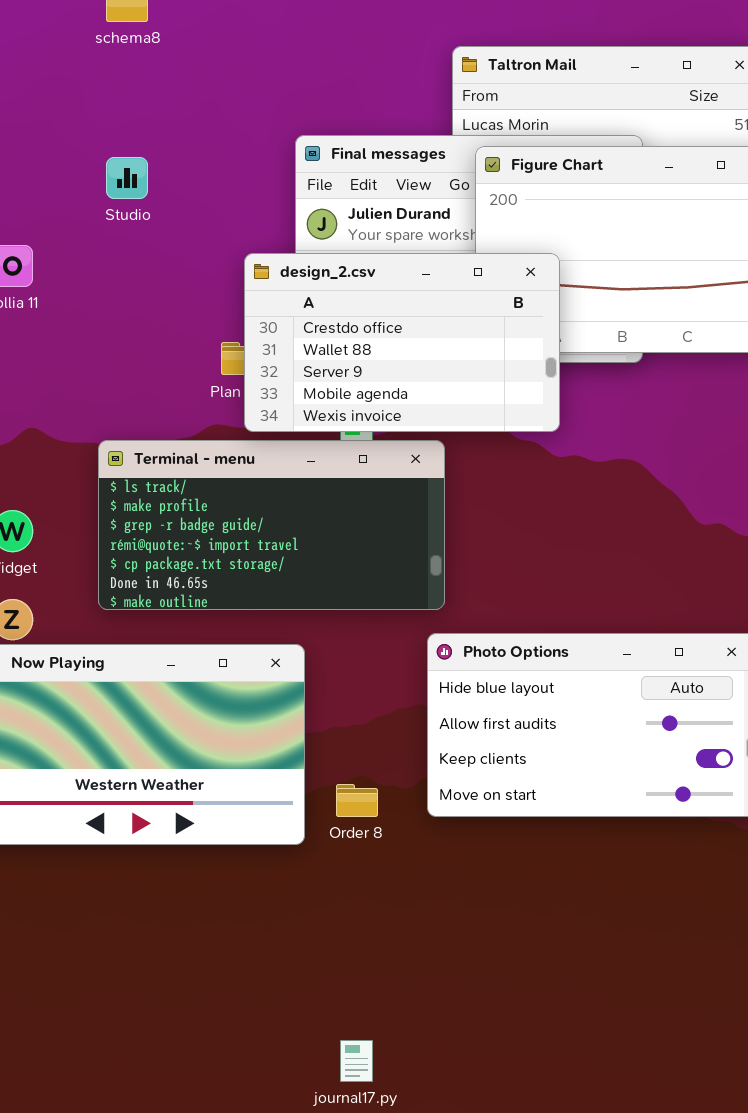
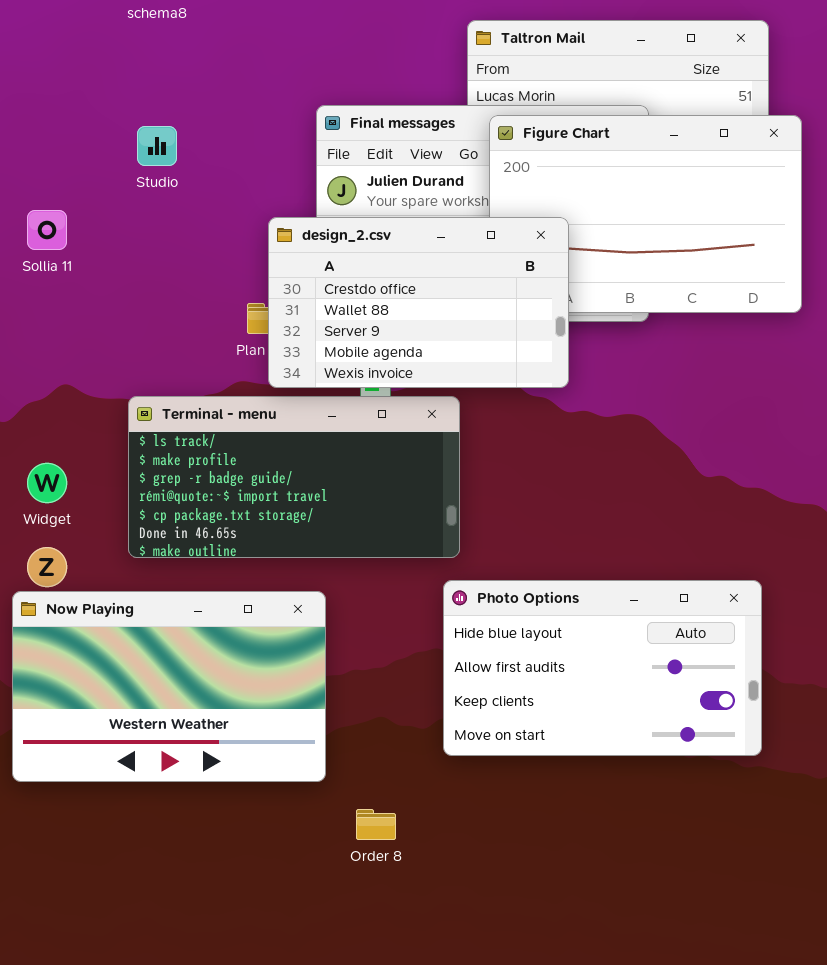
Order 8: [336,784,378,817] -> [356,809,396,840], moved

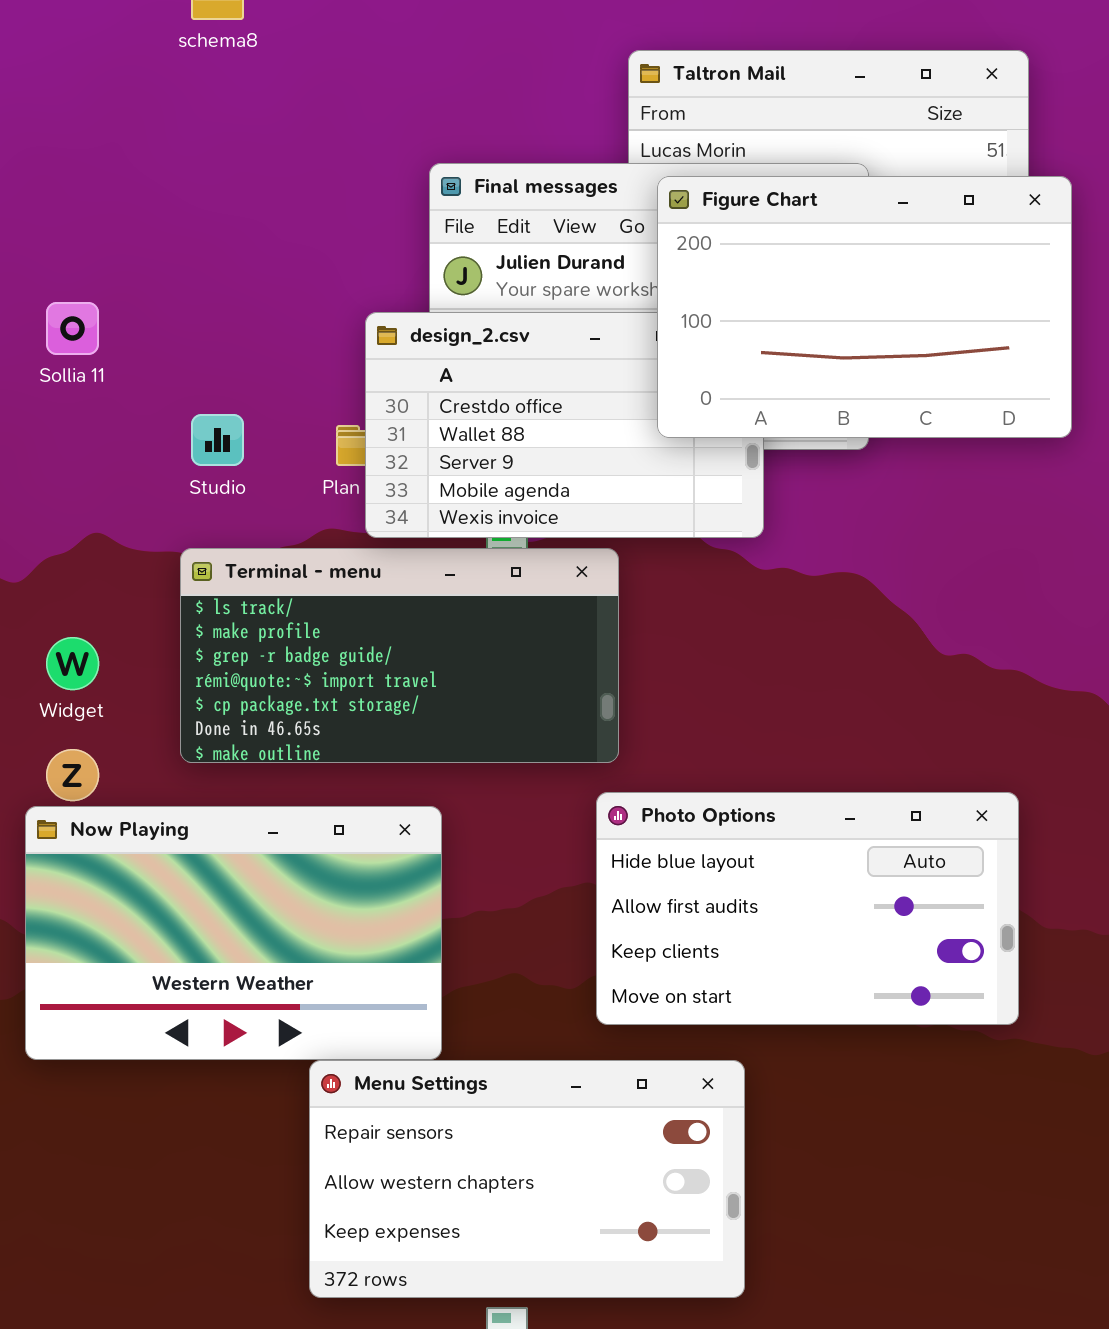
Figure Chart: [489,115,802,313] -> [657,176,1072,438], raised
Studio: [137,126,177,166] -> [191,414,244,466], moved
Menu Settings: none -> [309,1060,745,1298], opened

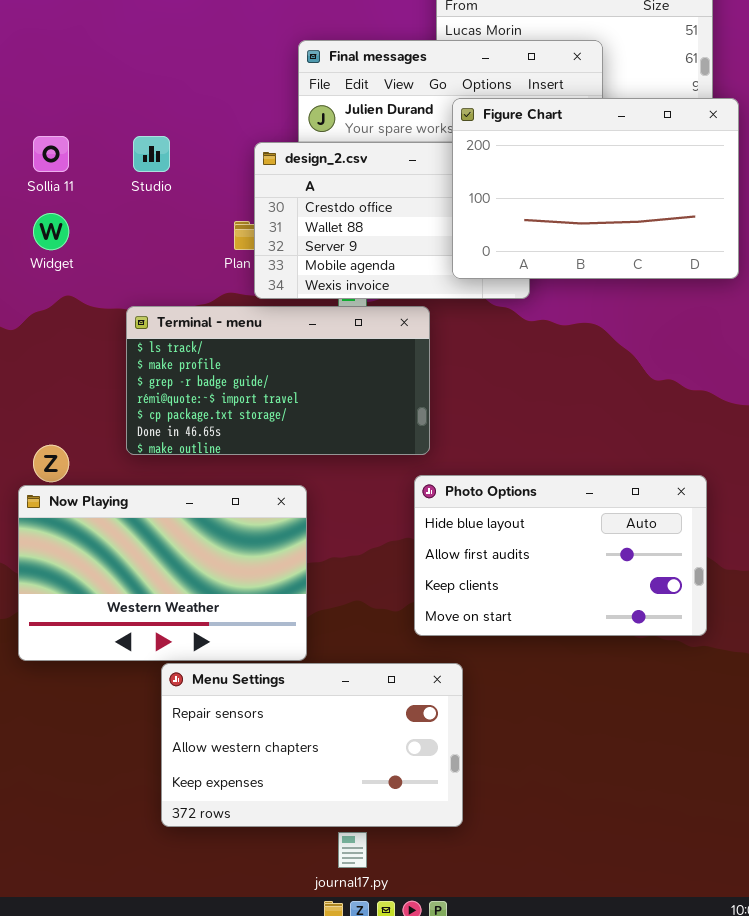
Figure Chart: [657,176,1072,438] -> [452,98,739,279], moved
Studio: [191,414,244,466] -> [133,136,170,172], moved
Widget: [46,637,99,690] -> [33,213,69,250], moved
Menu Settings: [309,1060,745,1298] -> [161,663,463,827], moved

